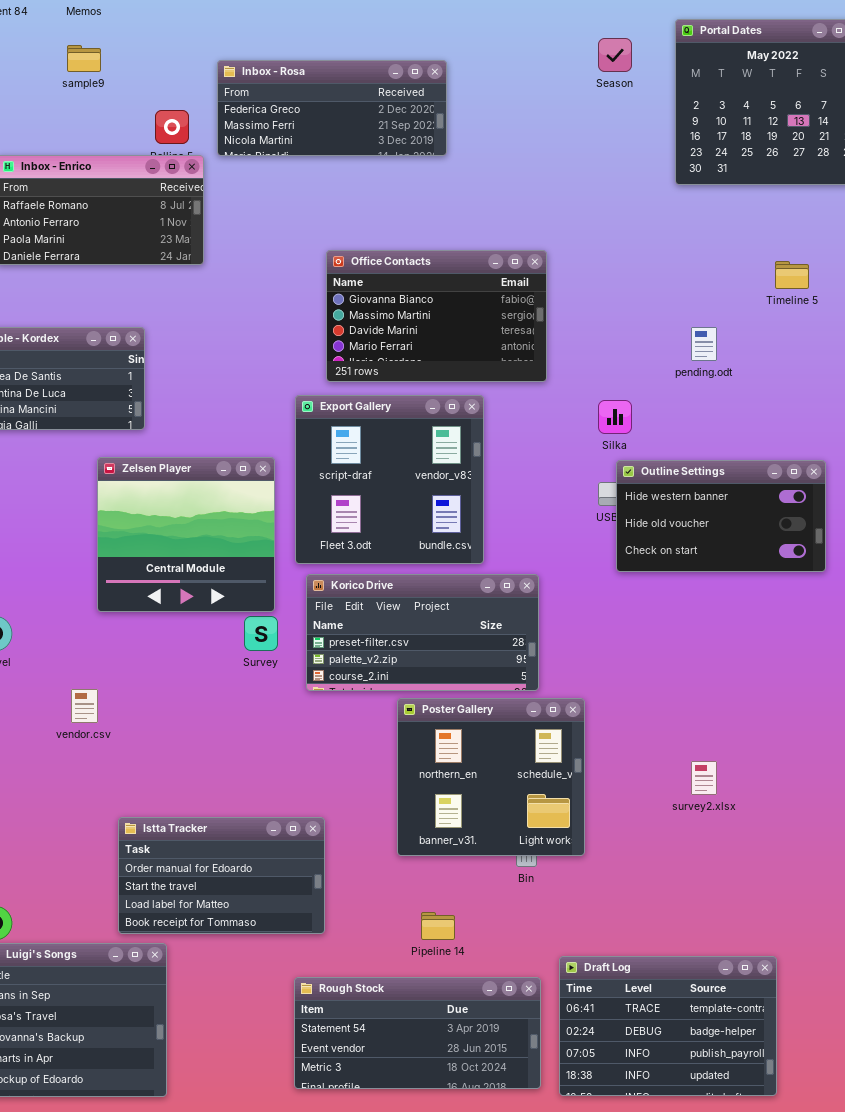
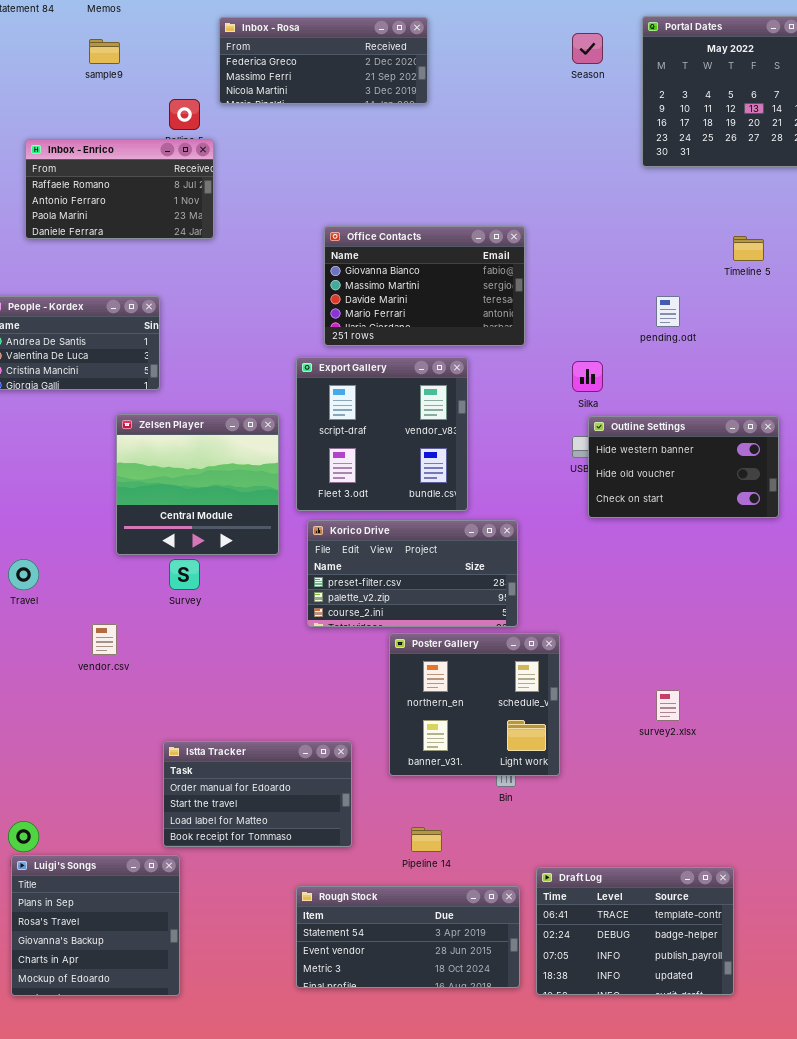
Inbox - Rosa: [217,60,447,156] -> [219,17,428,104], moved
Survey: [244,616,278,651] -> [169,559,200,590], moved
Istta Tracker: [118,817,325,934] -> [163,741,352,847], moved

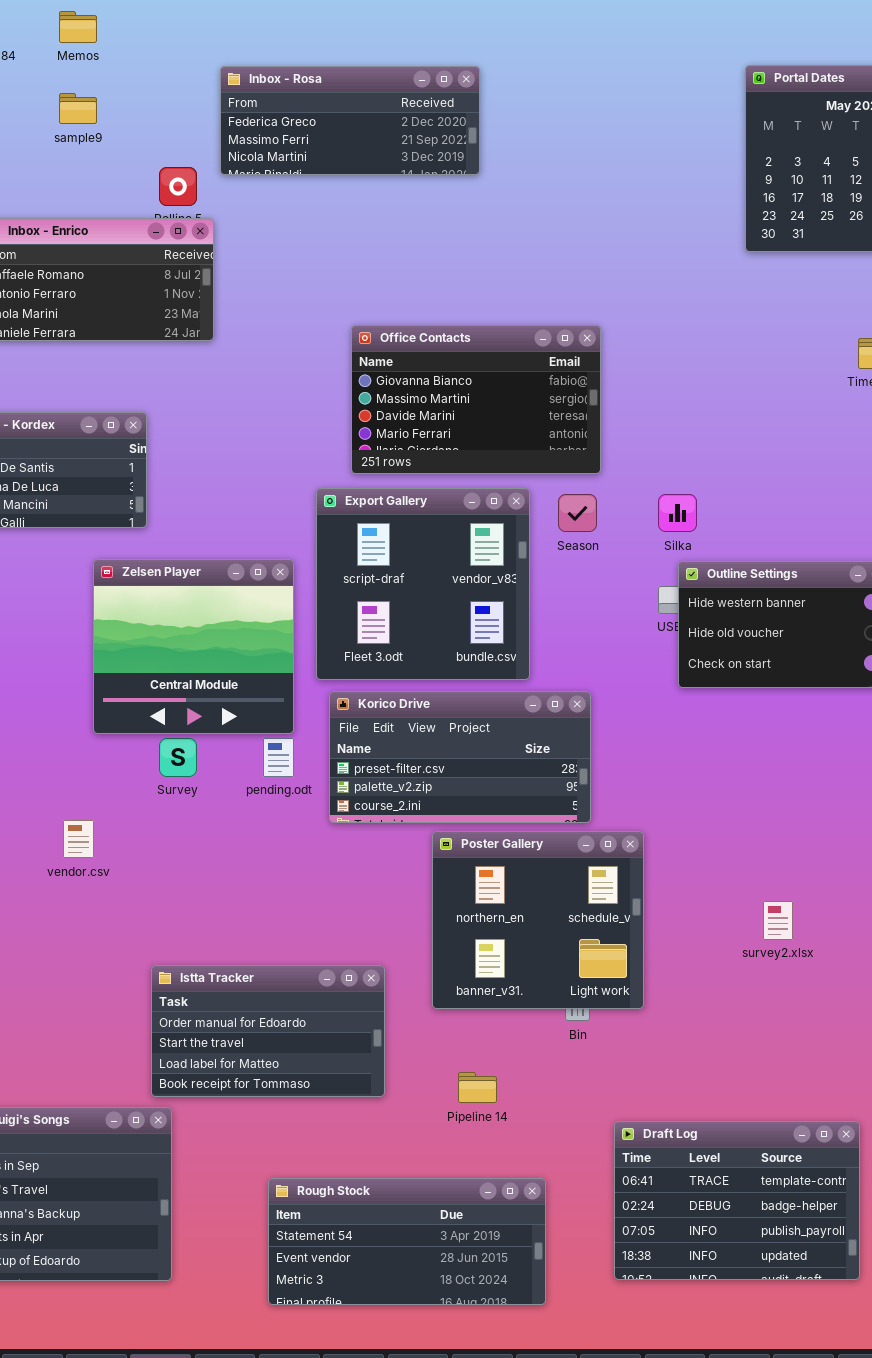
Season: [572,33,603,64] -> [558,494,597,532], moved
pending.odt: [656,296,680,327] -> [263,738,294,777], moved
Rough Stock: [296,886,520,988] -> [268,1178,546,1305], moved

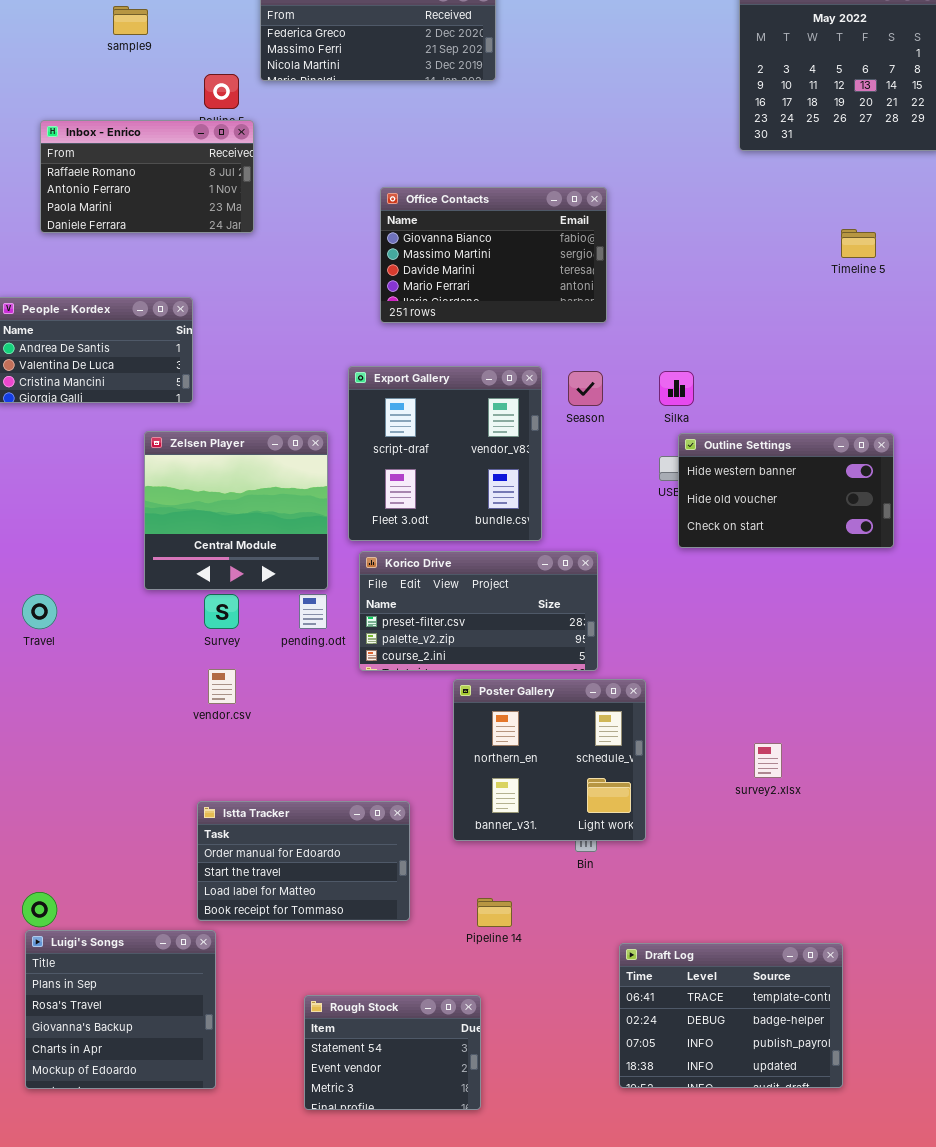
Office Contacts: [351,325,601,474] -> [380,187,607,323], moved
vendor.csv: [63,820,94,858] -> [208,669,236,704], moved
Rough Stock: [268,1178,546,1305] -> [304,995,481,1110], resized

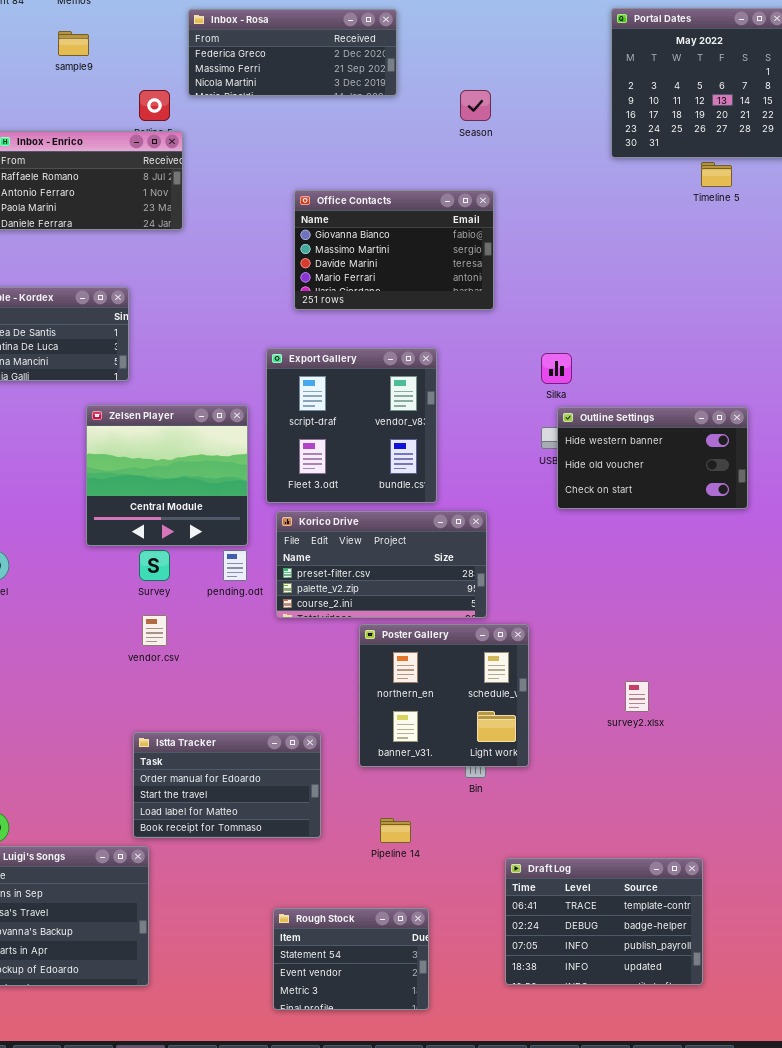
Timeline 5: [841,229,876,258] -> [701,162,732,187], moved
Season: [568,371,603,406] -> [460,90,491,121], moved
Rough Stock: [304,995,481,1110] -> [273,908,429,1010], moved

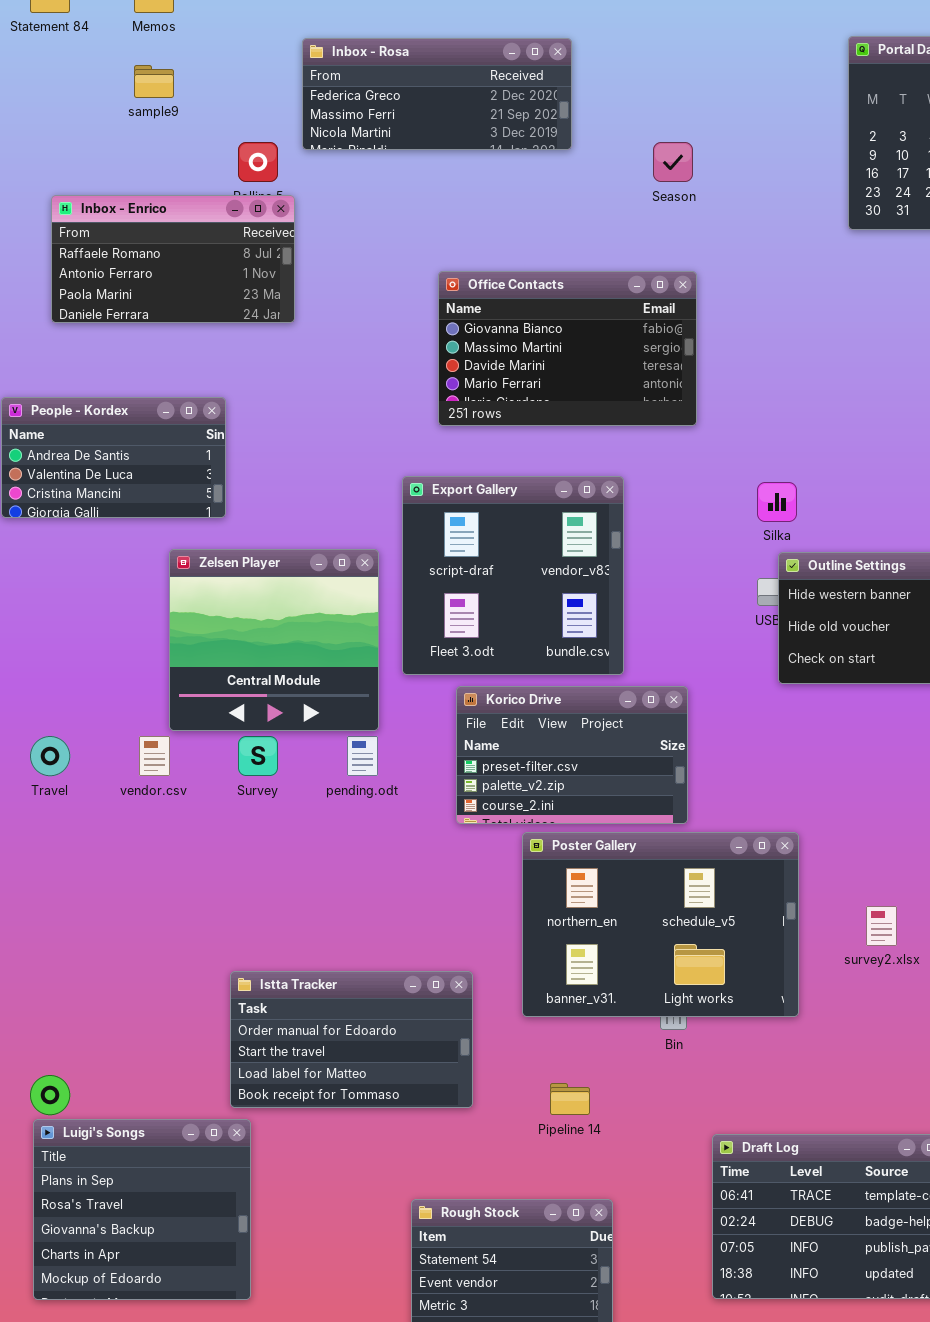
Korico Drive: [276,511,487,618] -> [456,686,688,824], resized
vendor.csv: [142,615,167,646] -> [139,736,170,776], moved
Poster Gallery: [359,624,529,767] -> [522,832,799,1017], resized

